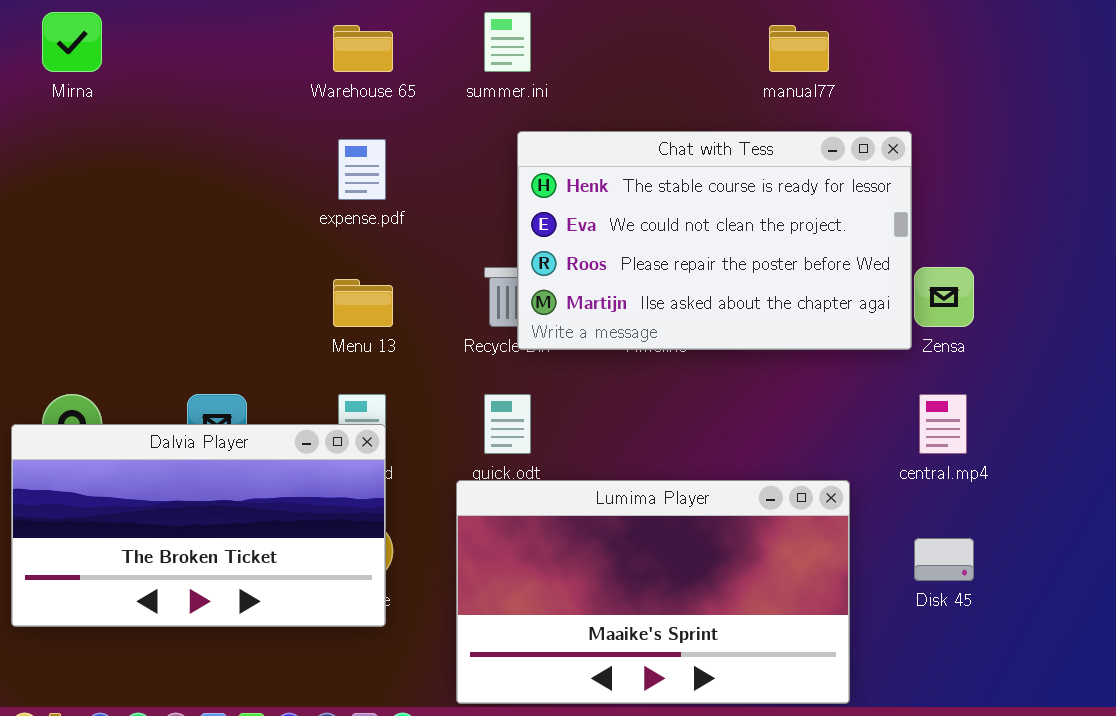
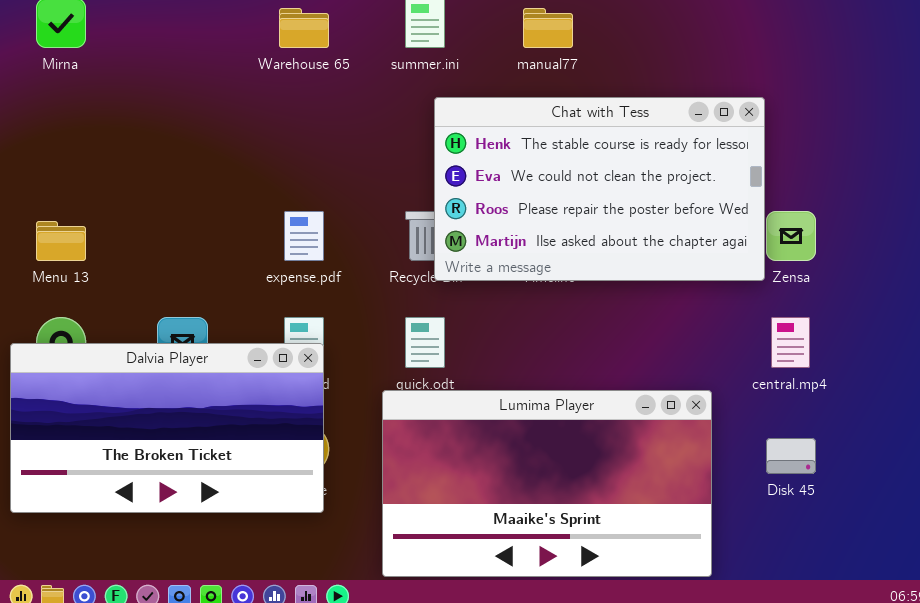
manual77: [769,25,829,72] -> [523,8,573,48], moved
expense.pdf: [338,139,386,200] -> [284,211,324,261], moved
Menu 13: [333,279,393,327] -> [36,221,86,261], moved

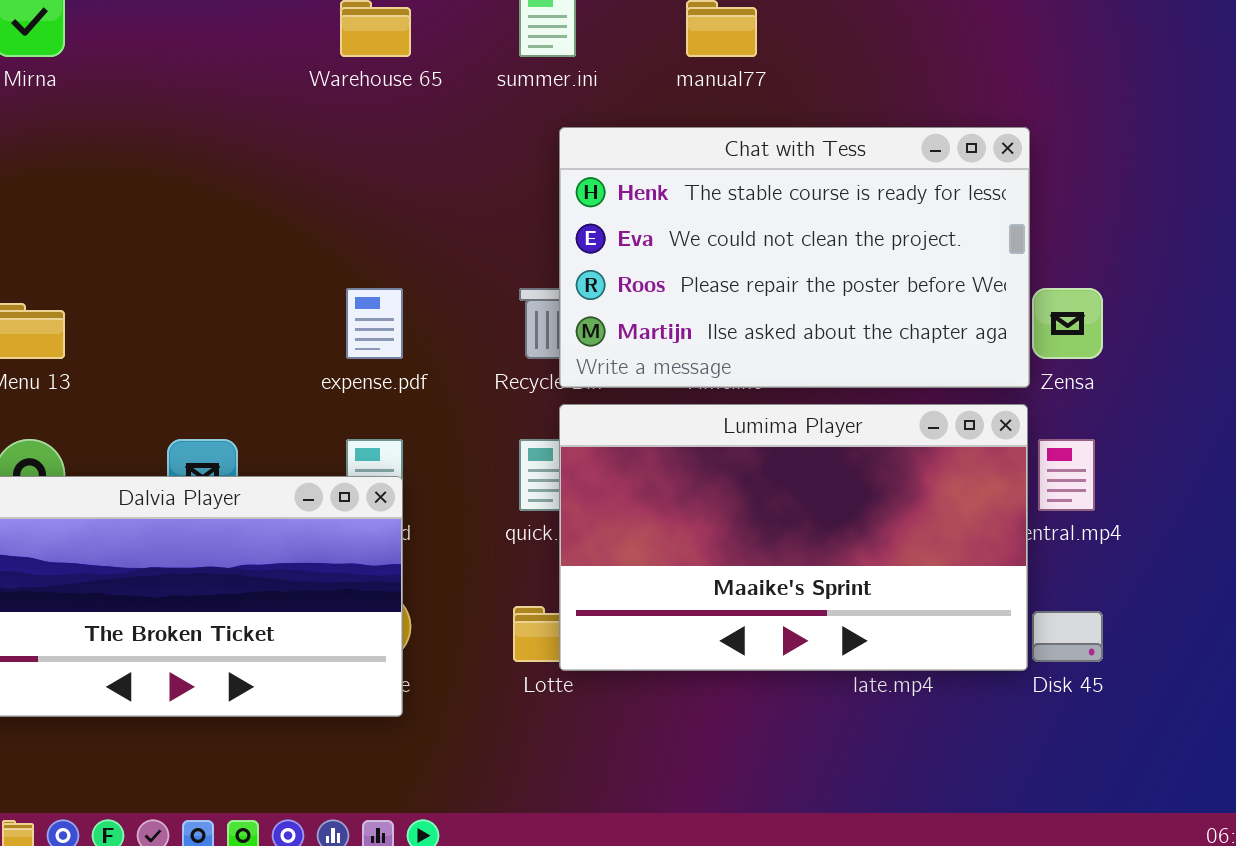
Lumima Player: [382,390,712,577] -> [559,404,1028,671], moved

